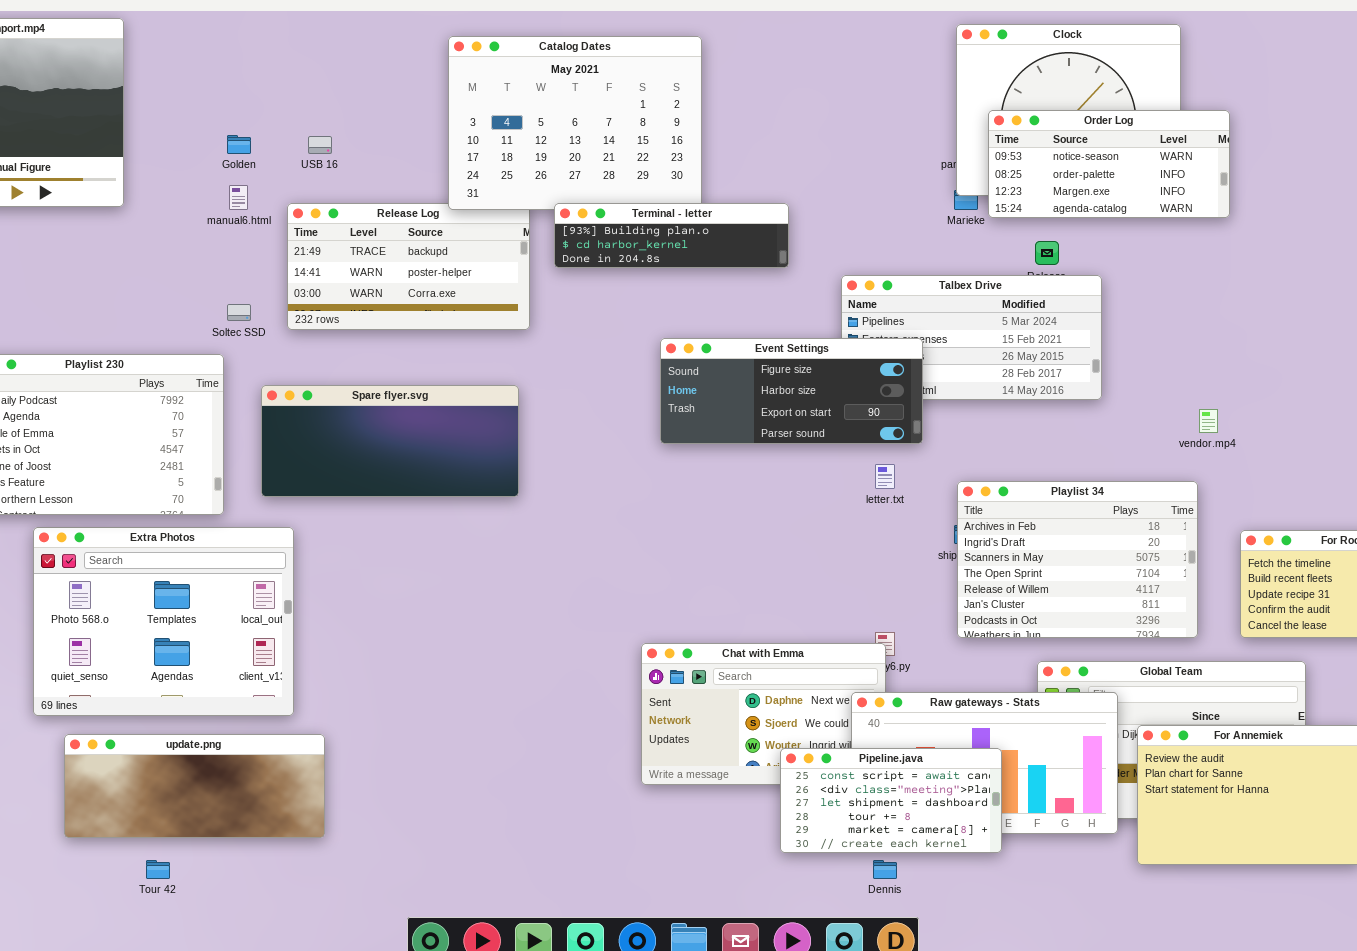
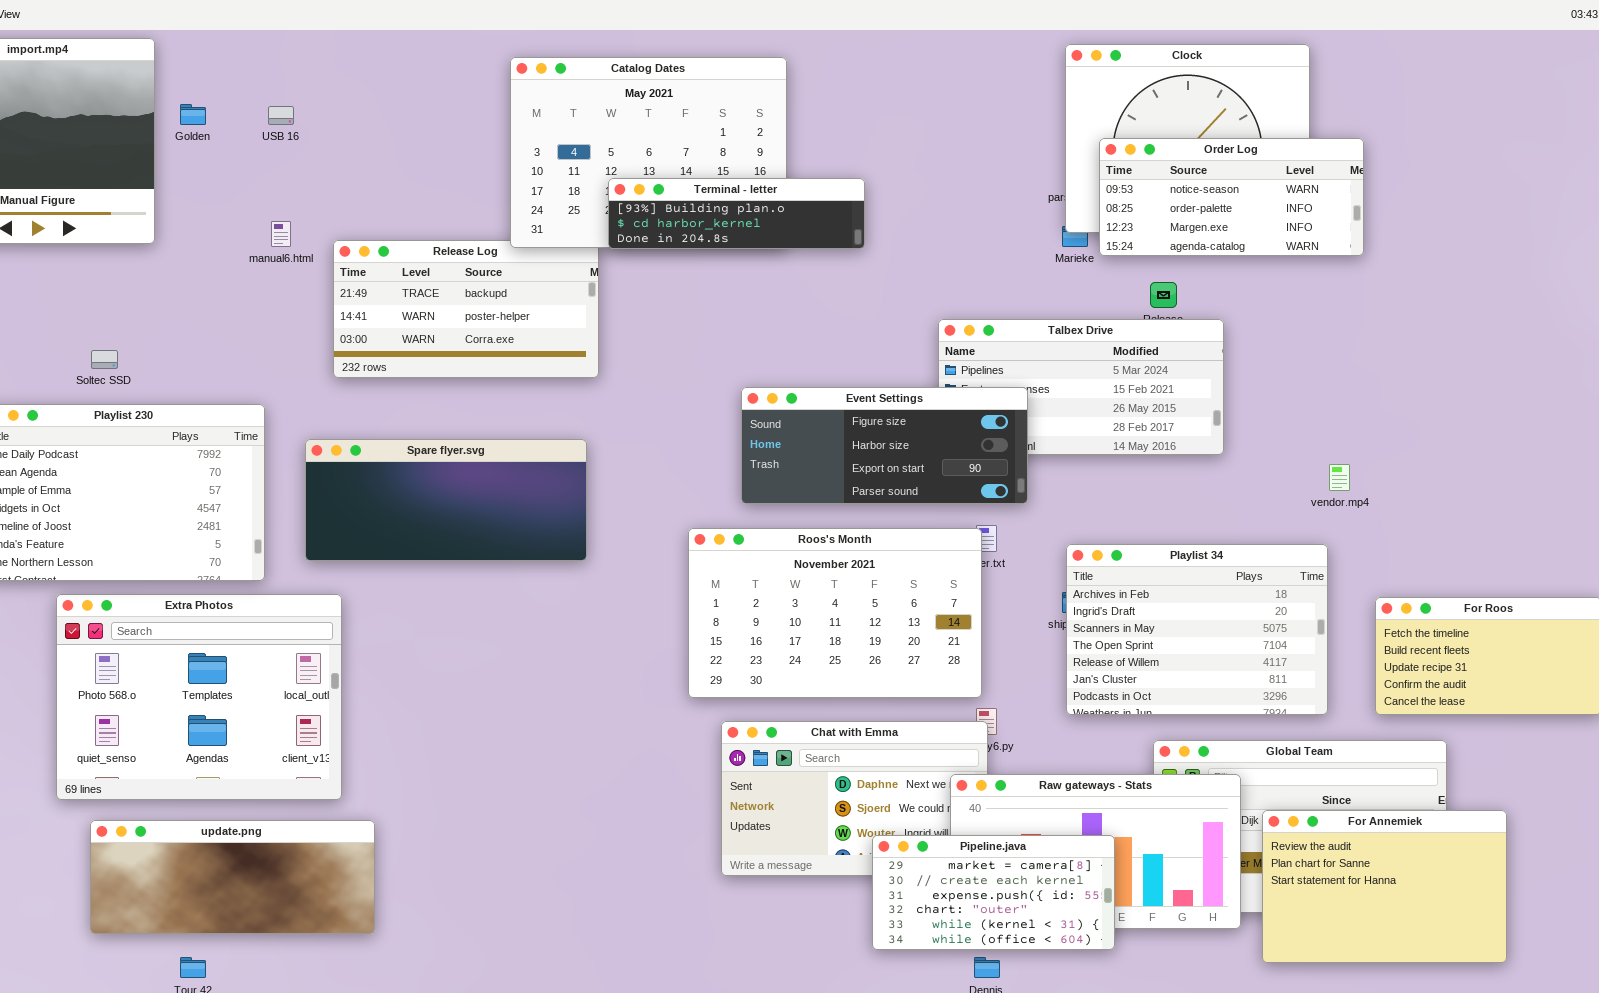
Golden: [227,135,251,154] -> [180,104,206,125], moved
USB 16: [308,136,332,154] -> [268,106,294,125], moved
Terminal - letter: [554,203,789,268] -> [608,178,865,249], moved
Soltec SSD: [227,304,251,321] -> [91,350,118,369], moved
Roos's Month: none -> [688,528,982,698], opened
Pipeline.java: [780,748,1002,853] -> [872,835,1115,950], scrolled down 4 rows

